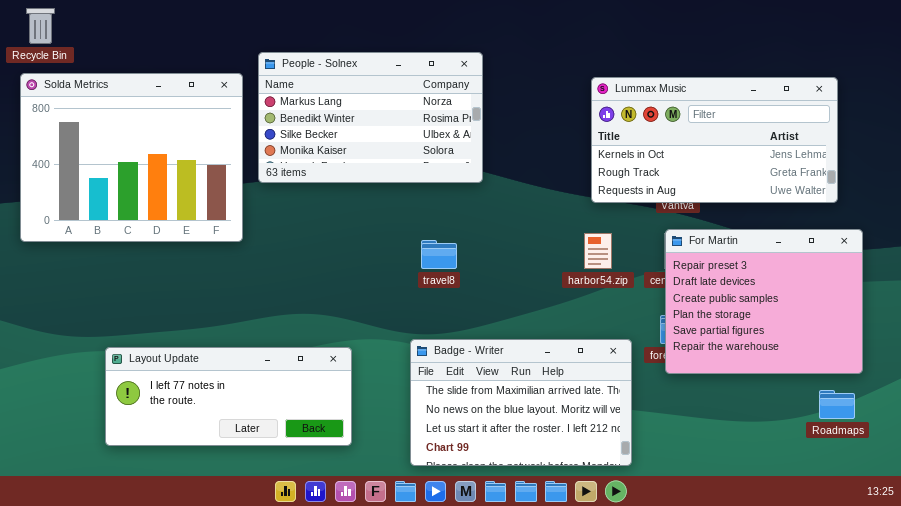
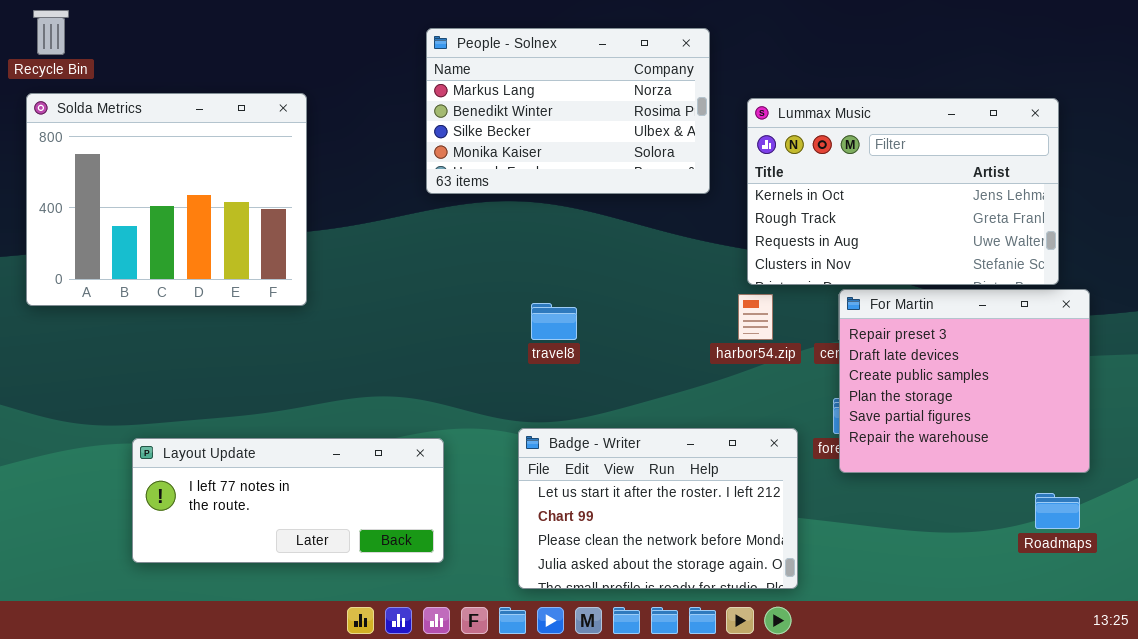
People - Solnex: [258,52,483,183] -> [426,28,710,194], moved
Lummax Music: [591,77,838,203] -> [747,98,1059,285], resized
Badge - Writer: [410,339,632,466] -> [518,428,798,589], scrolled down 2 rows

